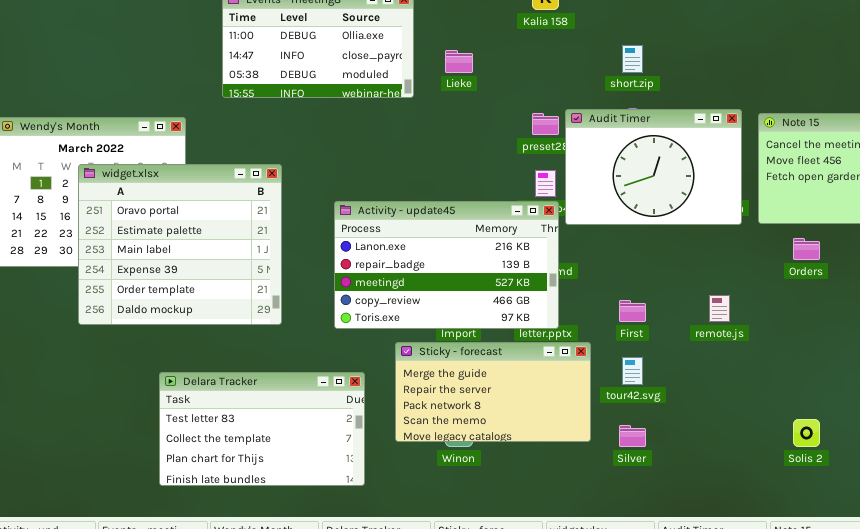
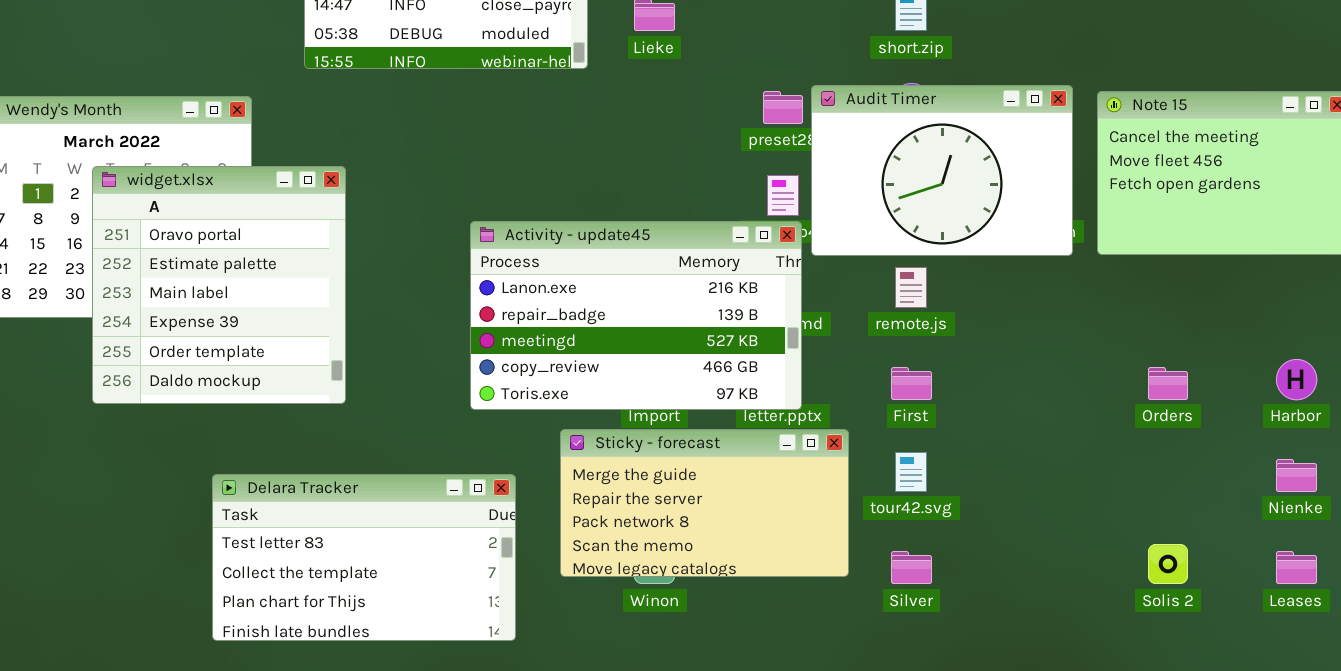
widget.xlsx: [78,164,282,325] -> [92,166,346,404], resized
Orders: [793,238,820,260] -> [1148,367,1188,400], moved
remote.js: [709,295,730,322] -> [895,267,927,308], moved

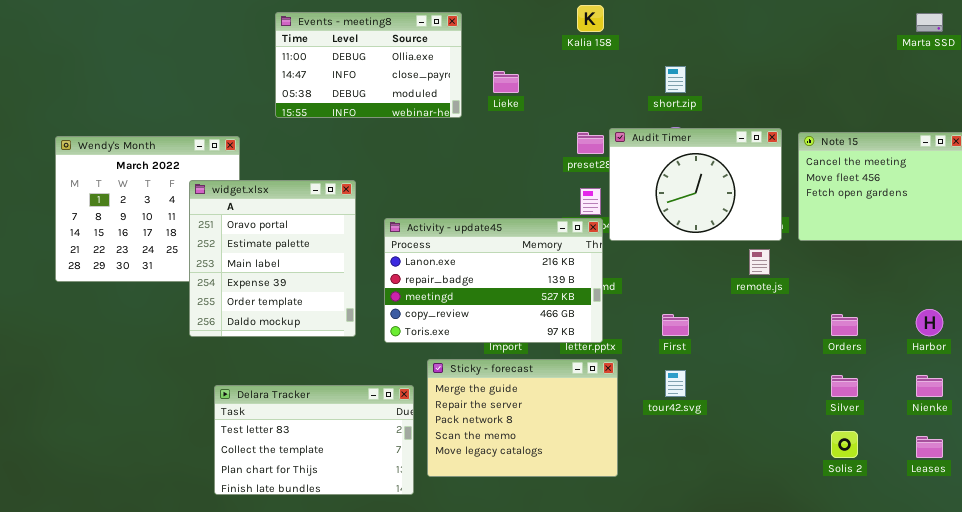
widget.xlsx: [92,166,346,404] -> [189,180,356,337], moved
remote.js: [895,267,927,308] -> [749,249,770,275], moved
Sticky - forecast: [560,429,849,577] -> [427,359,618,477], moved, resized
Silver: [891,551,932,584] -> [831,375,858,397], moved

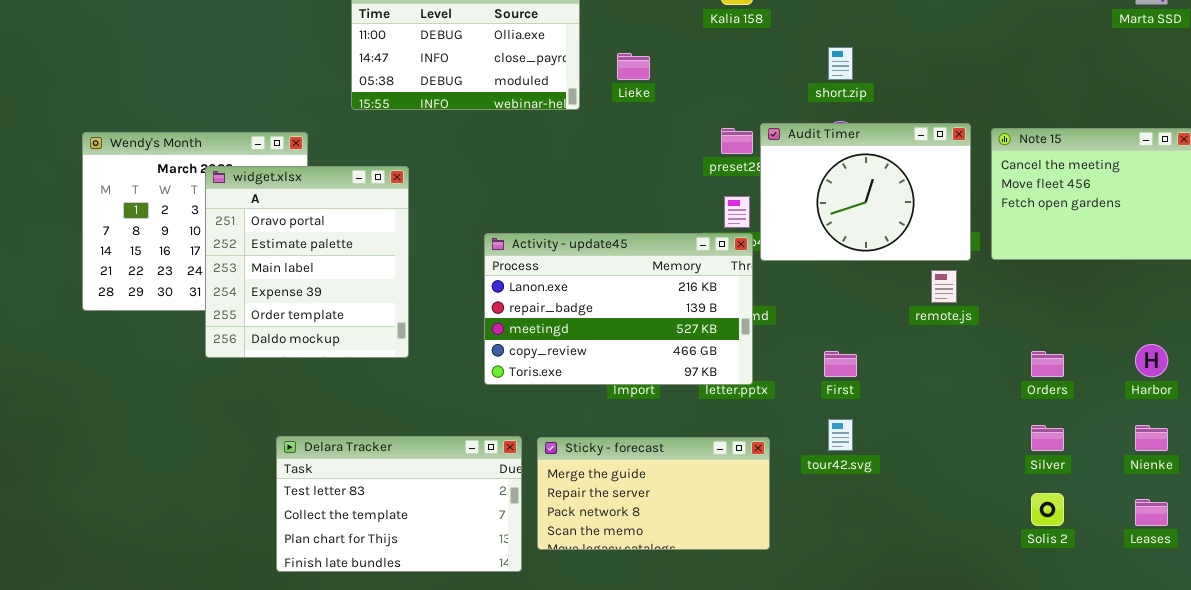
widget.xlsx: [189,180,356,337] -> [205,166,409,358], moved
Sticky - forecast: [427,359,618,477] -> [537,437,770,550], resized

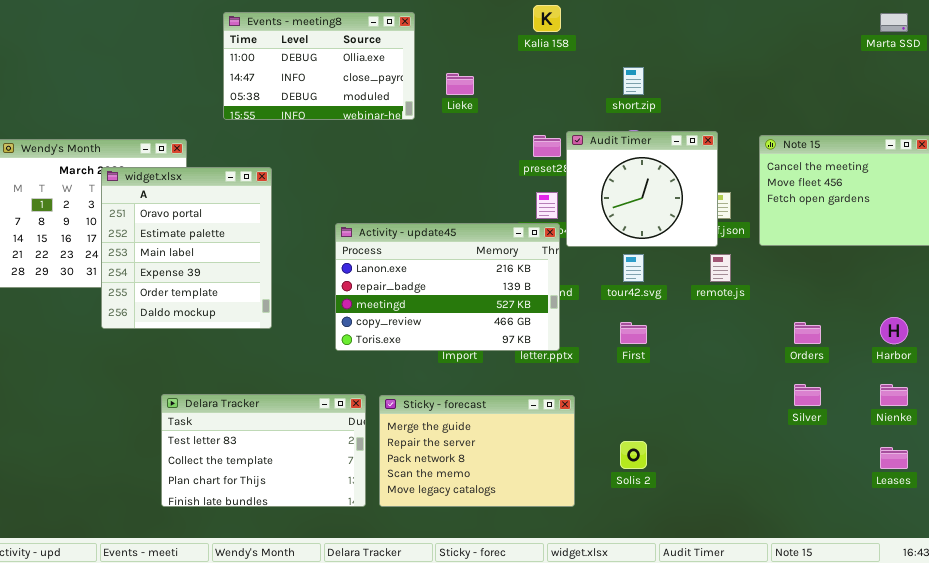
Audit Timer: [760,123,971,261] -> [566,131,718,247], resized
tour42.svg: [828,419,853,451] -> [623,254,644,282], moved
Sticky - forecast: [537,437,770,550] -> [379,395,575,507], resized
Solis 2: [1031,493,1064,526] -> [620,441,647,469], moved

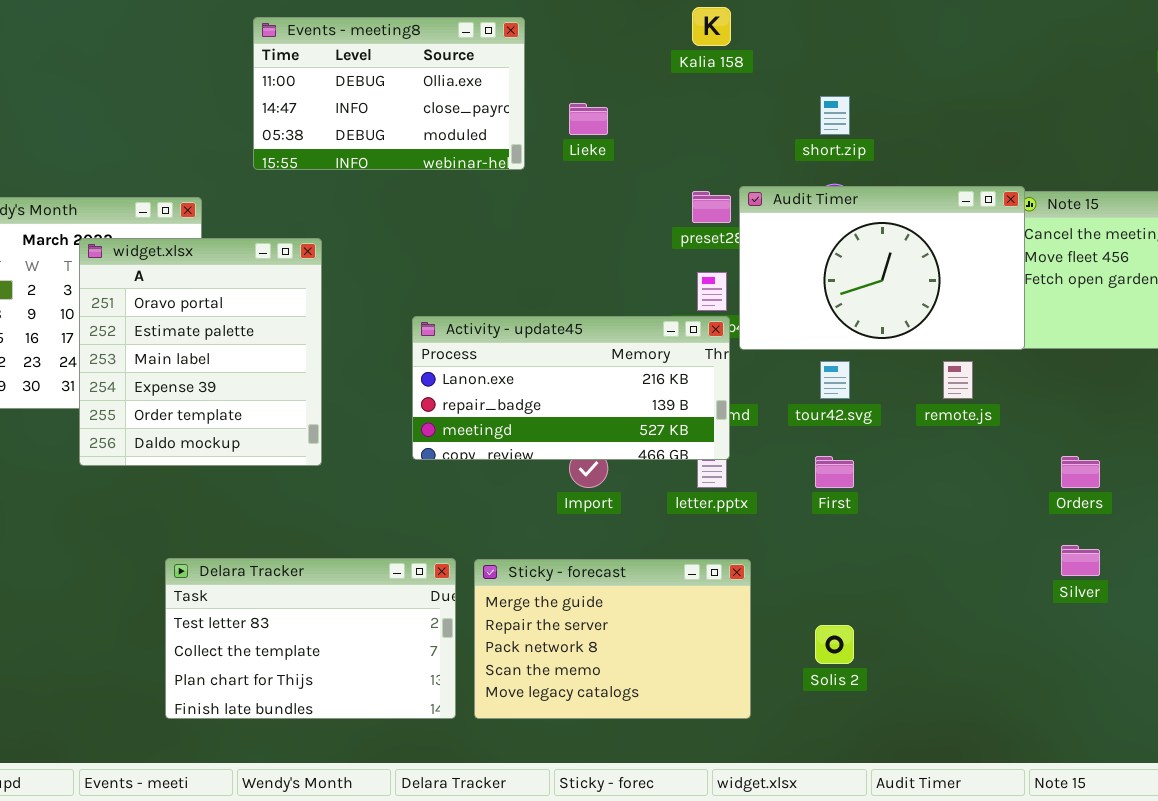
Audit Timer: [566,131,718,247] -> [739,186,1025,350], resized
Activity - update45: [335,223,560,351] -> [412,316,730,460], resized

